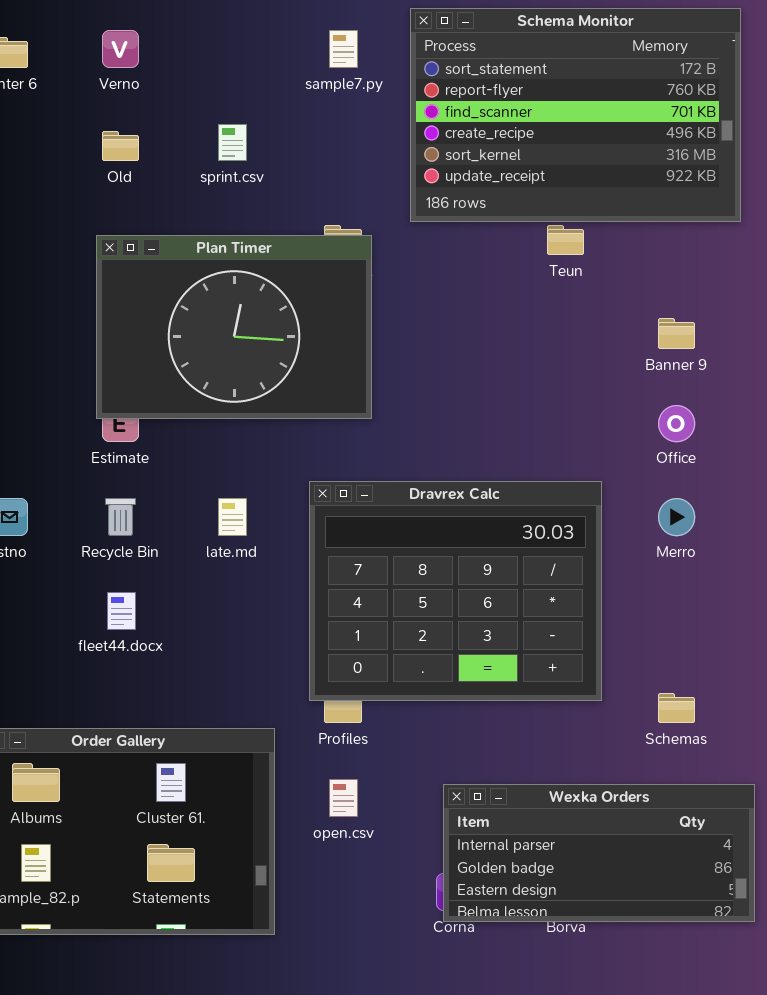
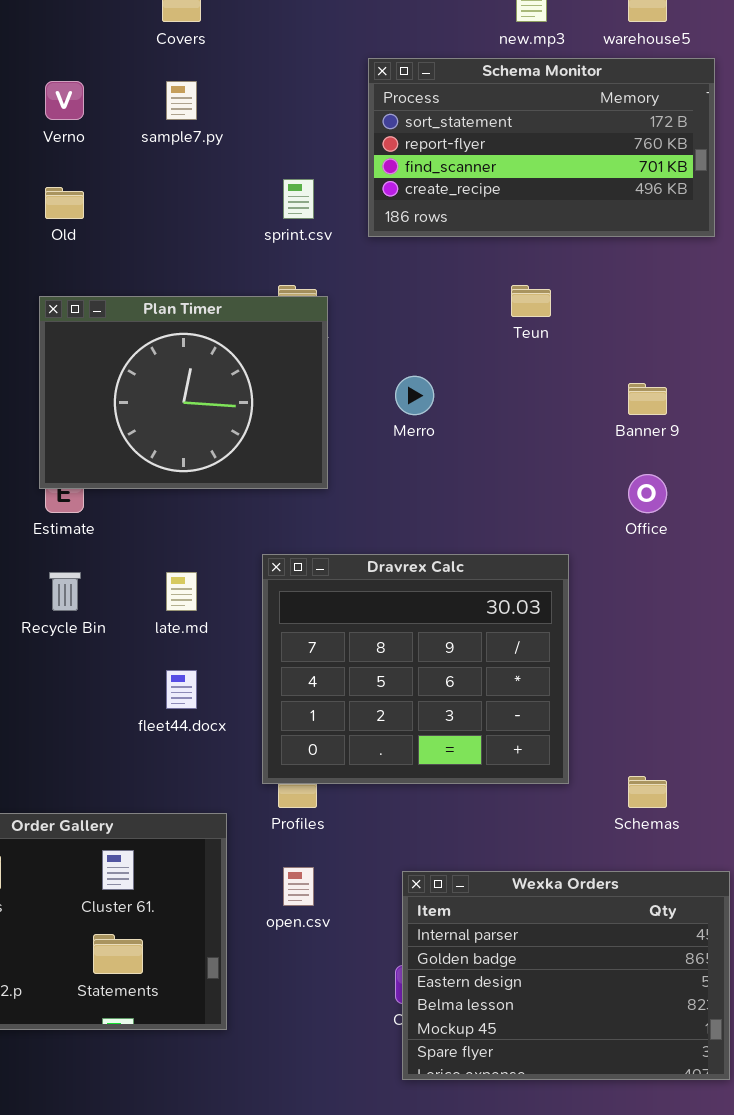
Schema Monitor: [410,8,741,222] -> [368,58,715,237], resized
sample7.py: [329,30,358,68] -> [166,81,197,120], moved
sprint.csv: [218,124,247,161] -> [283,179,314,219], moved
Merro: [658,498,695,536] -> [395,376,434,415], moved
fleet44.docx: [107,592,136,630] -> [166,670,197,709], moved
Wexka Orders: [443,784,755,922] -> [402,871,730,1080], resized

